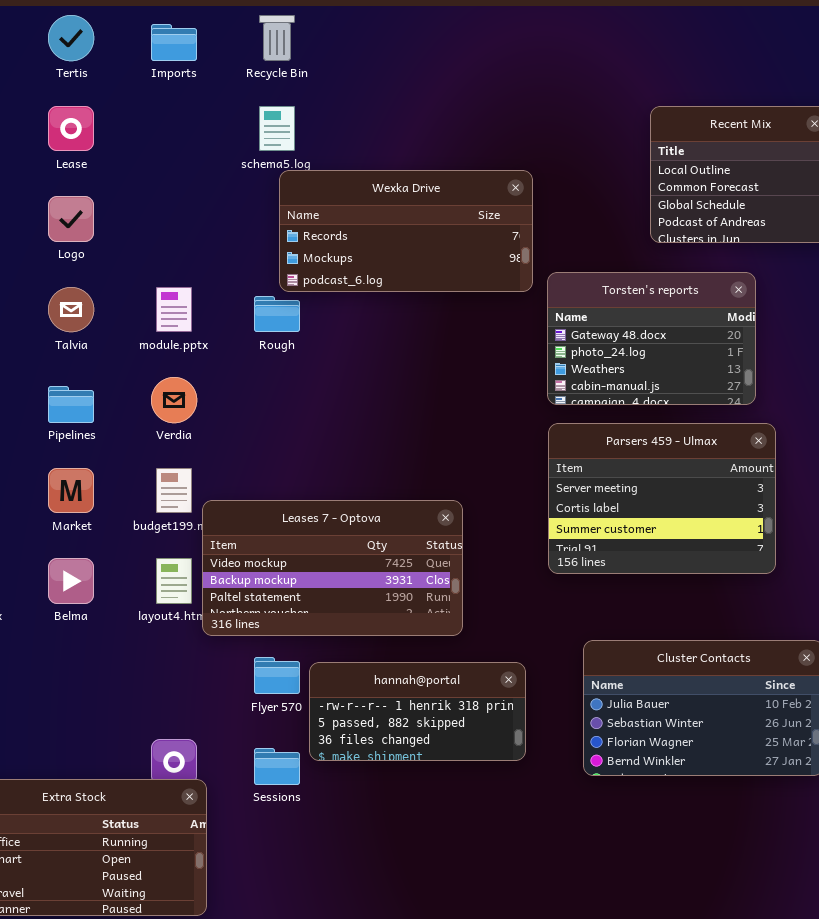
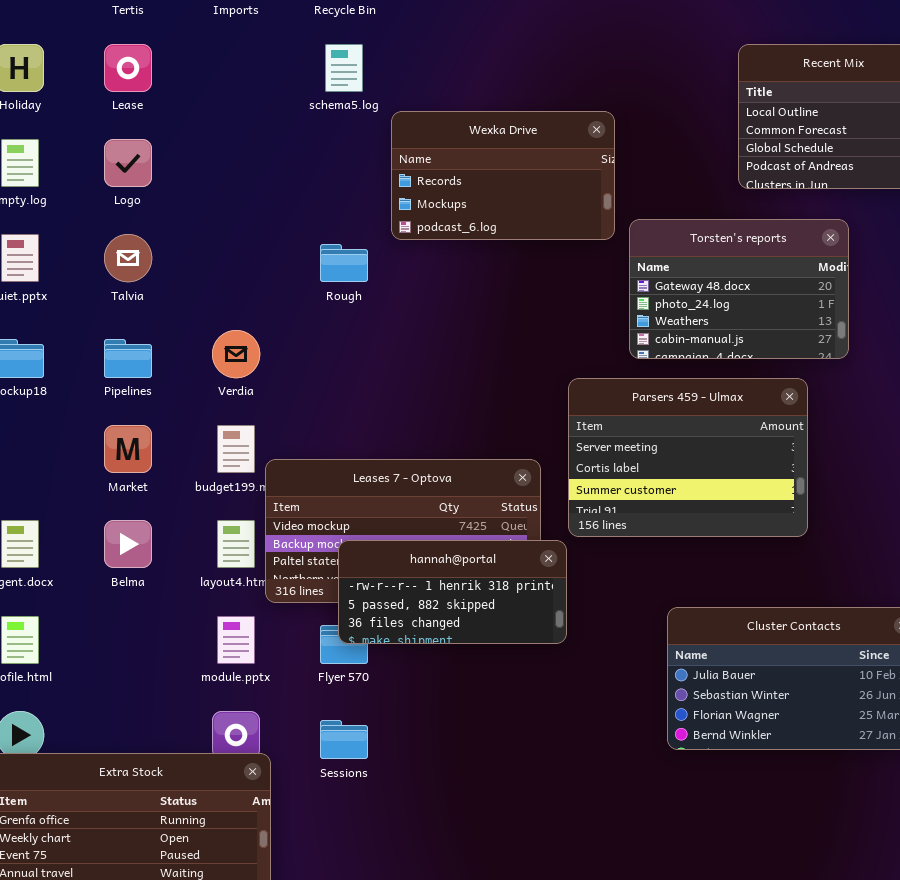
Wexka Drive: [279,170,533,292] -> [391,111,615,240], resized
module.pptx: [156,287,192,332] -> [217,616,255,664], moved
Parsers 459 - Ulmax: [548,423,776,574] -> [568,378,808,537], moved
hannah@portal: [309,662,526,761] -> [338,540,567,644], moved

